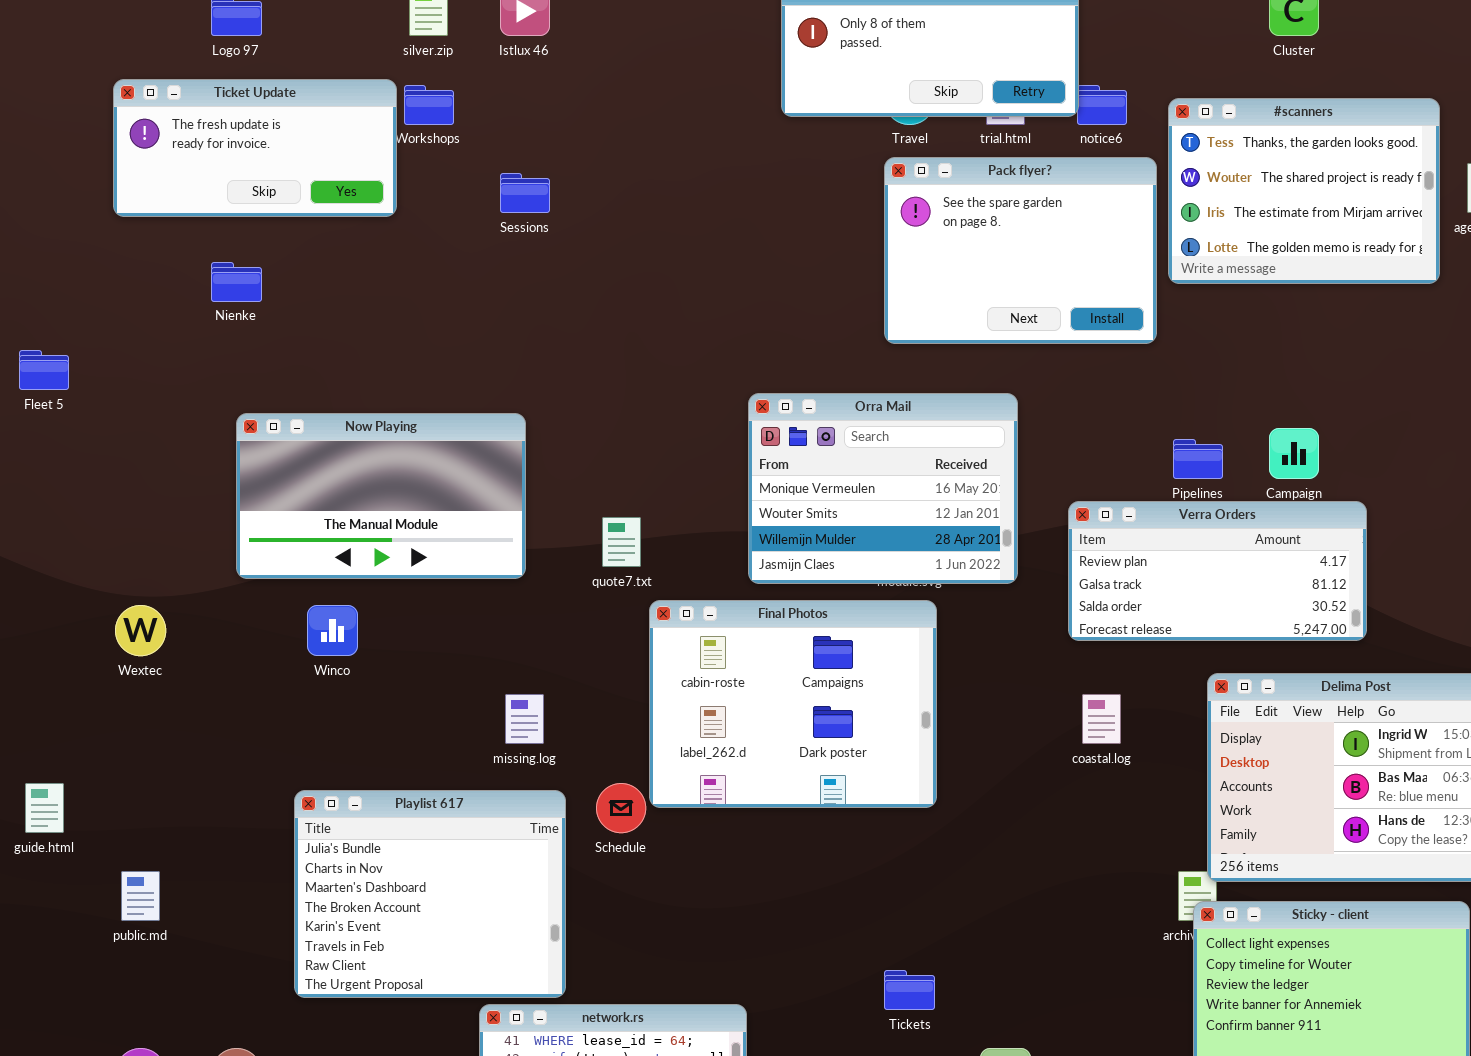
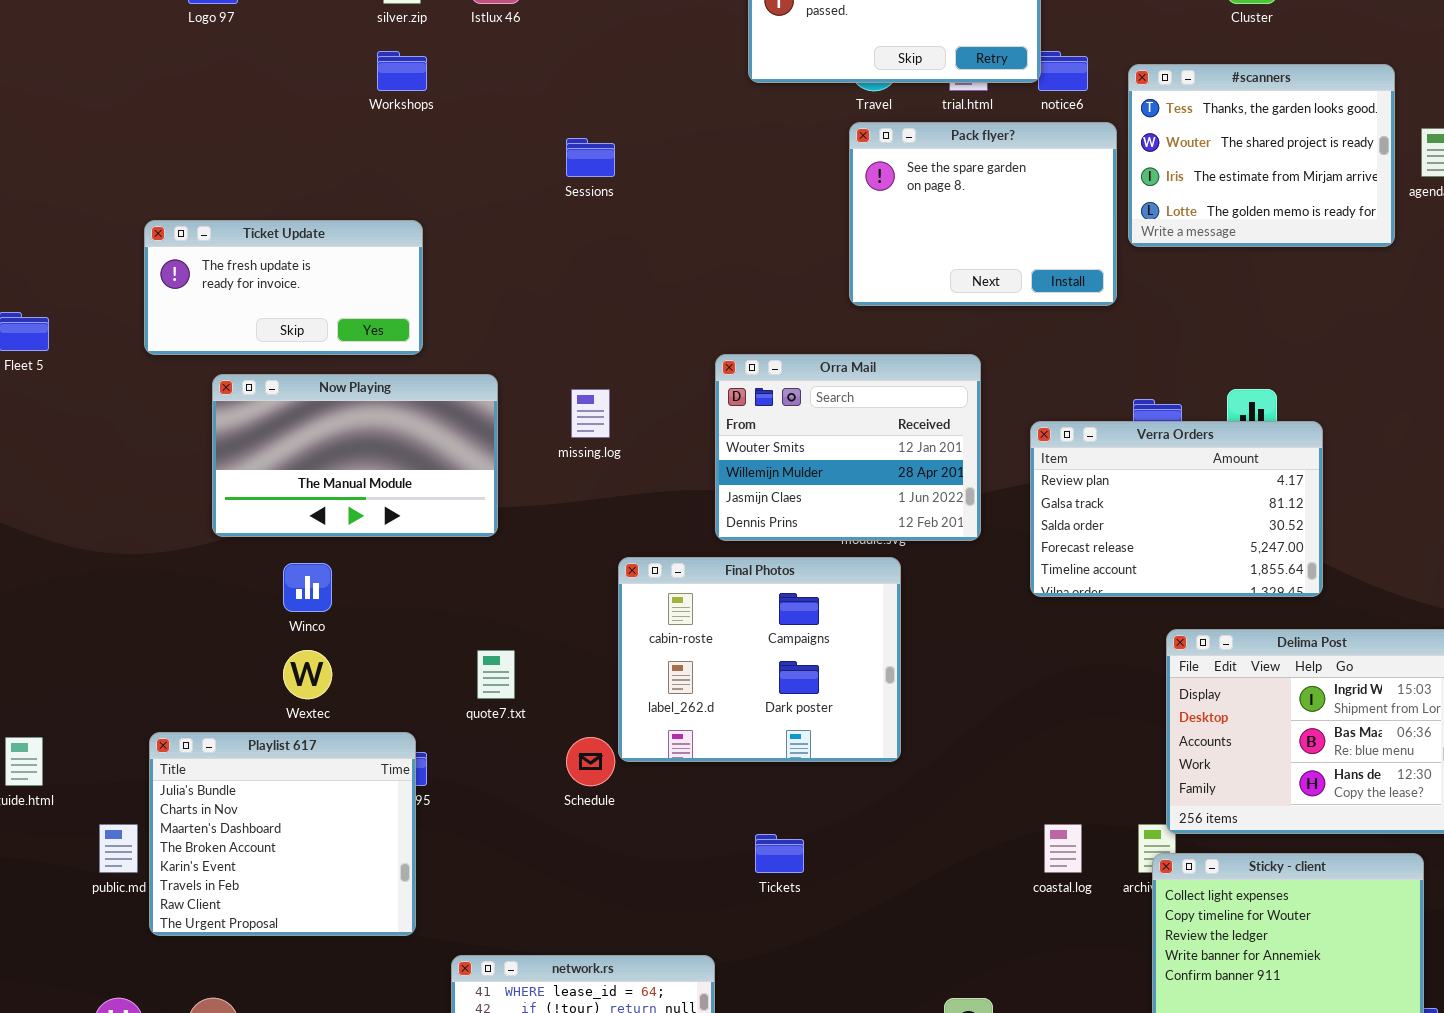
Ticket Update: [113,79,397,217] -> [144,220,423,355], moved
Sessions: [500,173,550,213] -> [566,138,615,177], moved
Orra Mail: [748,393,1018,584] -> [715,354,981,541], scrolled down 1 row
Verra Orders: [1068,501,1367,641] -> [1030,421,1323,597], resized
quote7.txt: [602,517,641,567] -> [477,650,515,699], moved
Wextec: [115,605,166,656] -> [283,650,332,699], moved
missing.log: [505,694,544,744] -> [571,389,610,438], moved
coastal.log: [1082,694,1121,744] -> [1044,824,1082,873], moved
Playlist 617: [294,790,566,998] -> [149,732,416,936], moved
Tickets: [884,970,935,1010] -> [755,834,804,873], moved

